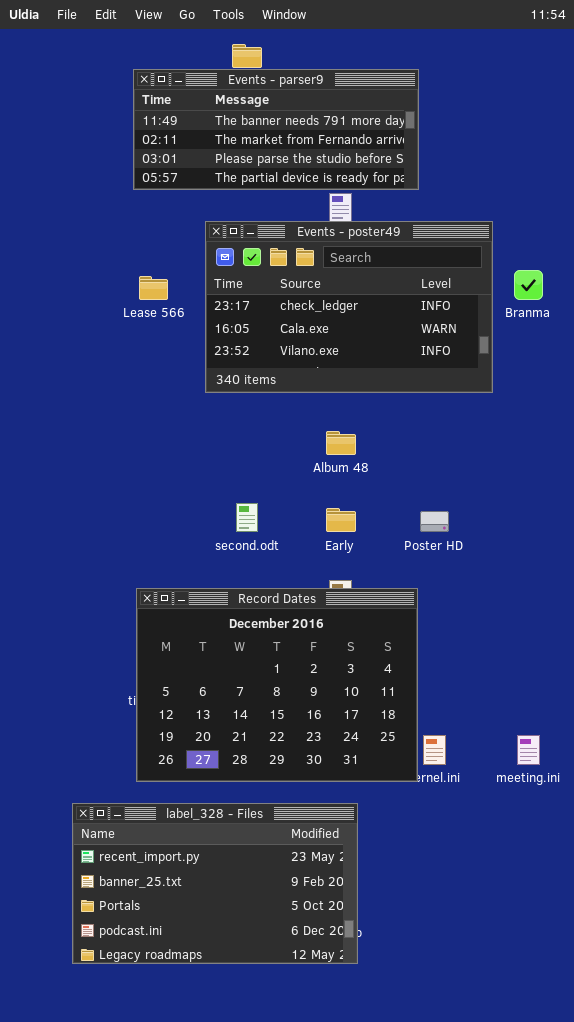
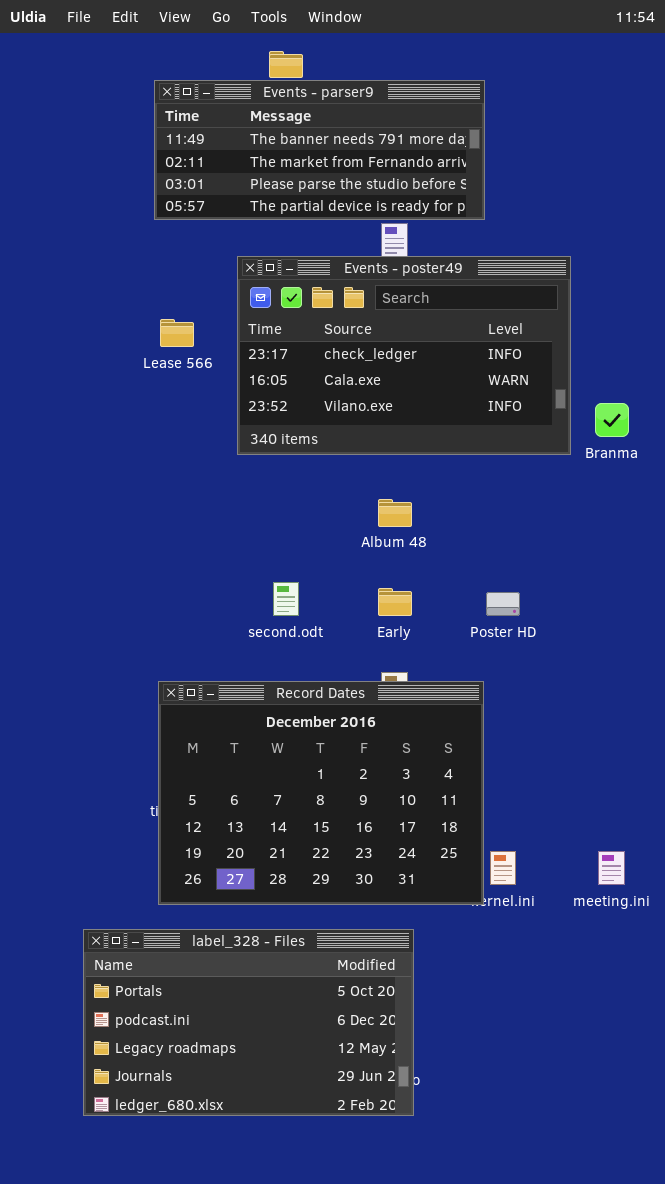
Branma: [514,270,543,300] -> [595,403,629,437], moved
label_328 - Files: [72,803,358,964] -> [83,929,414,1116], scrolled down 2 rows

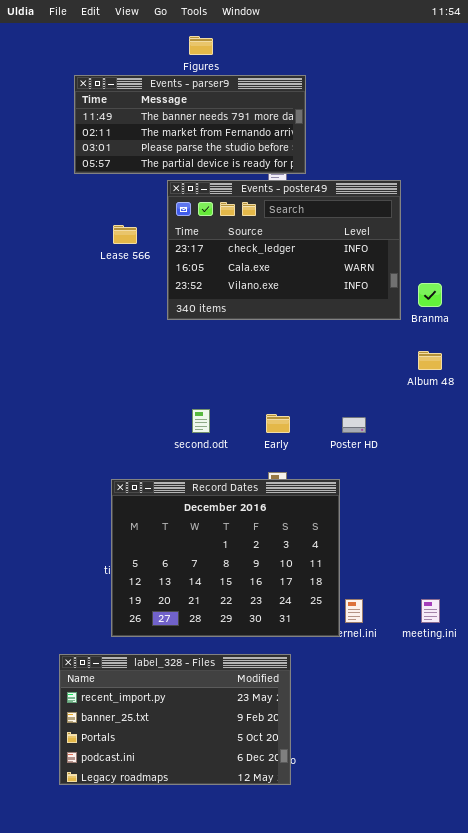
Events - parser9: [154,80,485,220] -> [74,75,306,174], moved
Album 48: [378,499,412,527] -> [418,351,442,370], moved
label_328 - Files: [83,929,414,1116] -> [59,654,291,785], scrolled up 2 rows

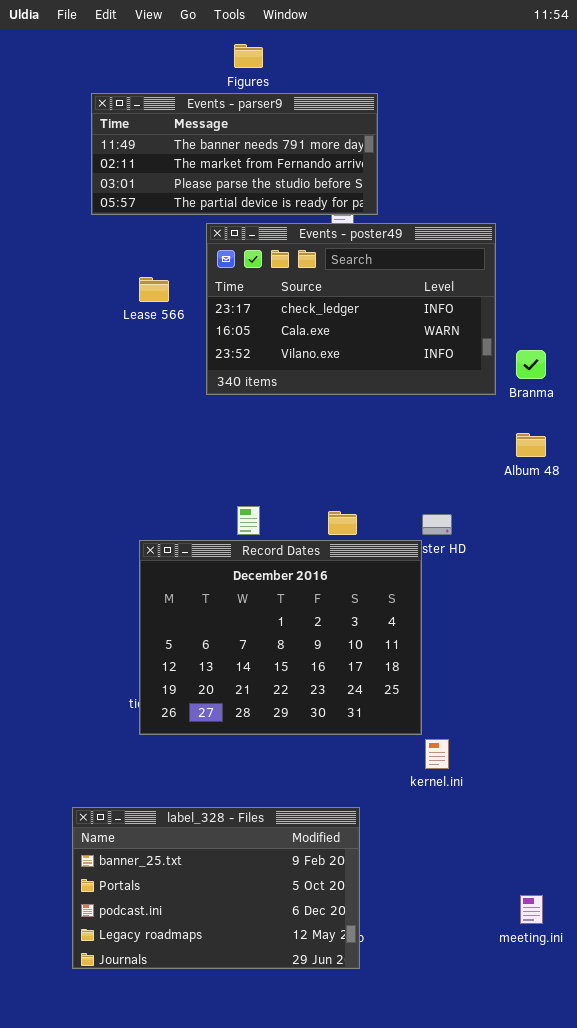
Record Dates: [111,479,340,637] -> [139,540,422,735], moved
meeting.ini: [421,599,440,623] -> [520,895,543,924], moved
label_328 - Files: [59,654,291,785] -> [72,807,360,969], scrolled down 1 row

